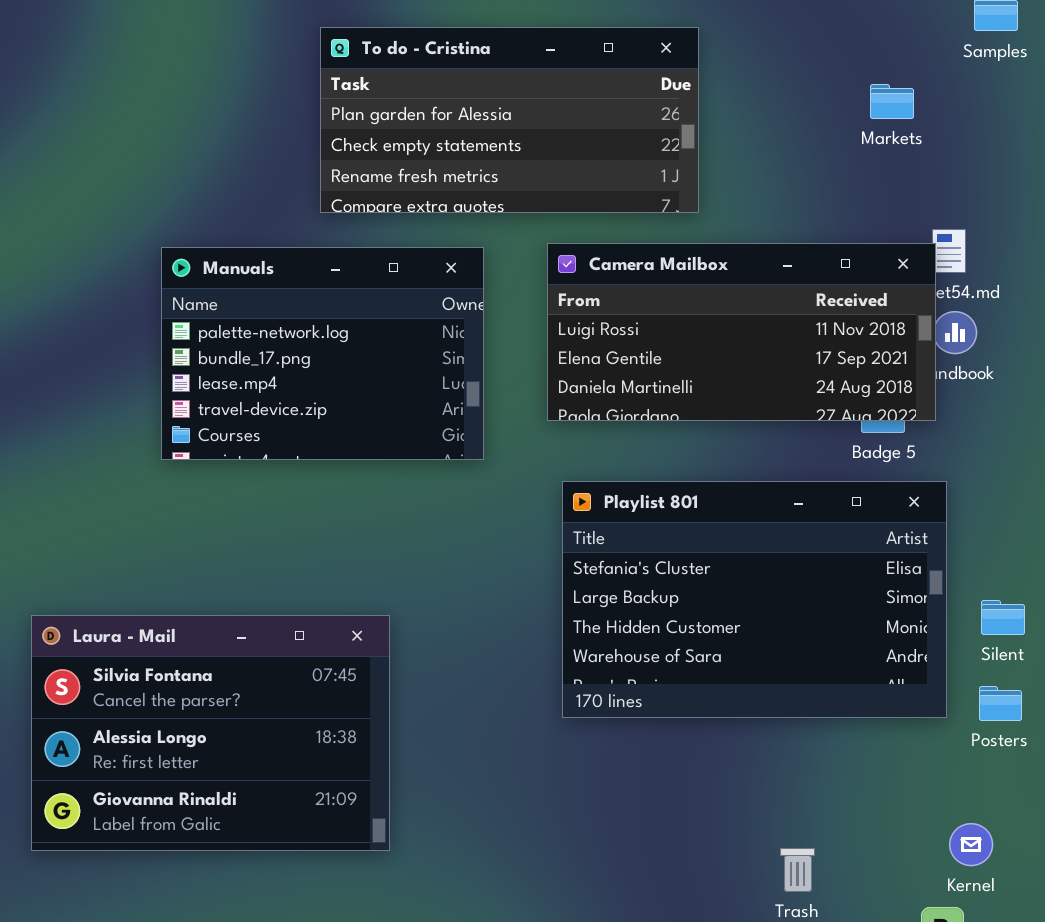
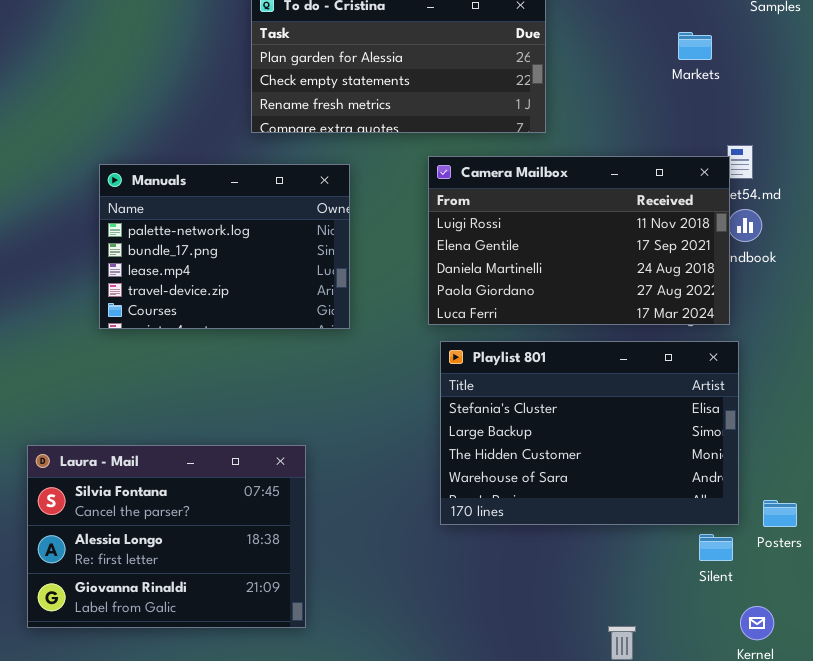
Camera Mailbox: [547,243,936,421] -> [428,156,730,325], resized
Manuals: [161,247,484,460] -> [99,164,350,329], moved
Silent: [981,600,1025,635] -> [699,534,733,561], moved

